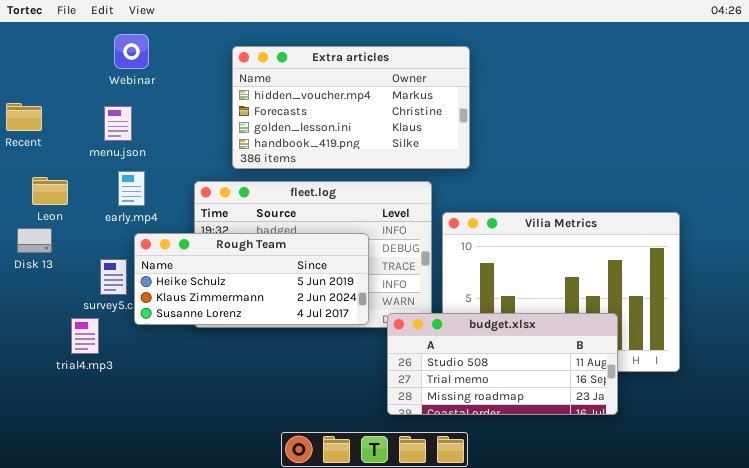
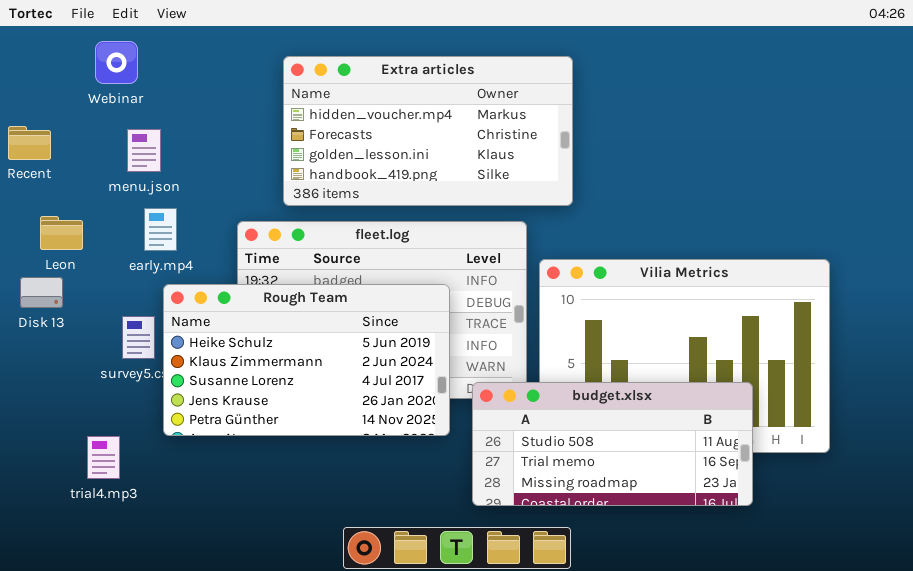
Webinar: [114,34,149,69] -> [95,41,138,84], moved
Rough Team: [134,233,369,325] -> [163,284,450,436], resized
trial4.mp3: [71,318,99,354] -> [87,436,120,479], moved

